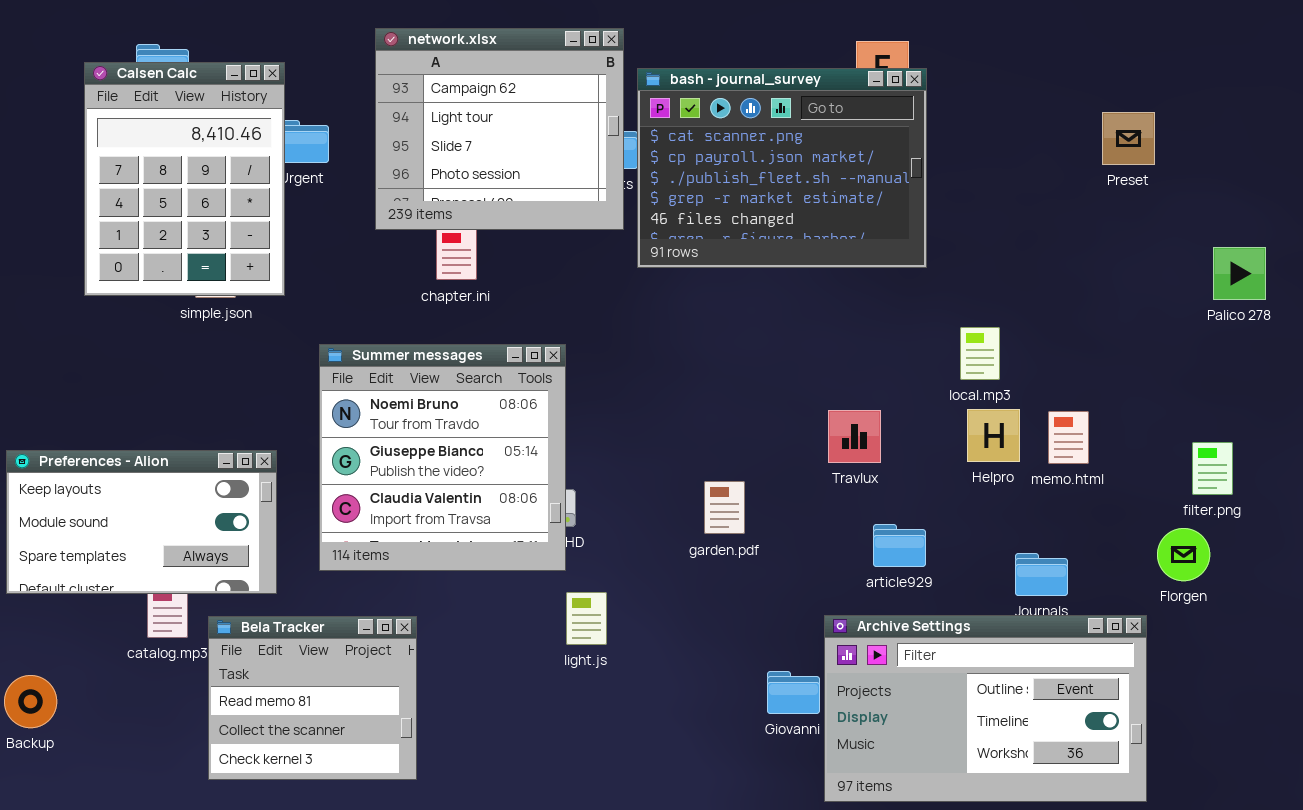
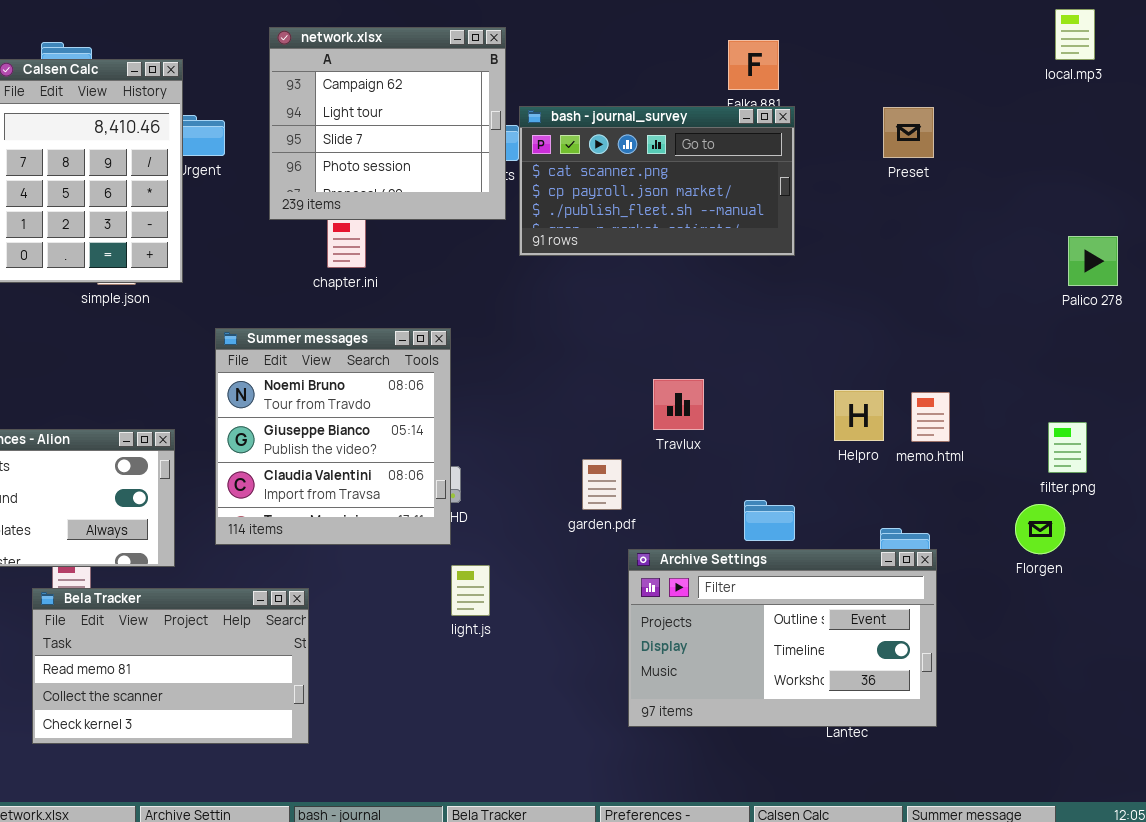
bash - journal_survey: [637,68,927,268] -> [519,106,795,256], resized
Preset: [1102,112,1155,165] -> [883,107,934,158], moved
local.mp3: [960,327,1000,380] -> [1055,9,1095,60], moved
Travlux: [828,410,881,463] -> [653,379,704,430], moved
Archive Settings: [824,615,1147,802] -> [628,549,937,727], moved
Bela Tracker: [208,616,417,780] -> [32,588,309,744], resized

